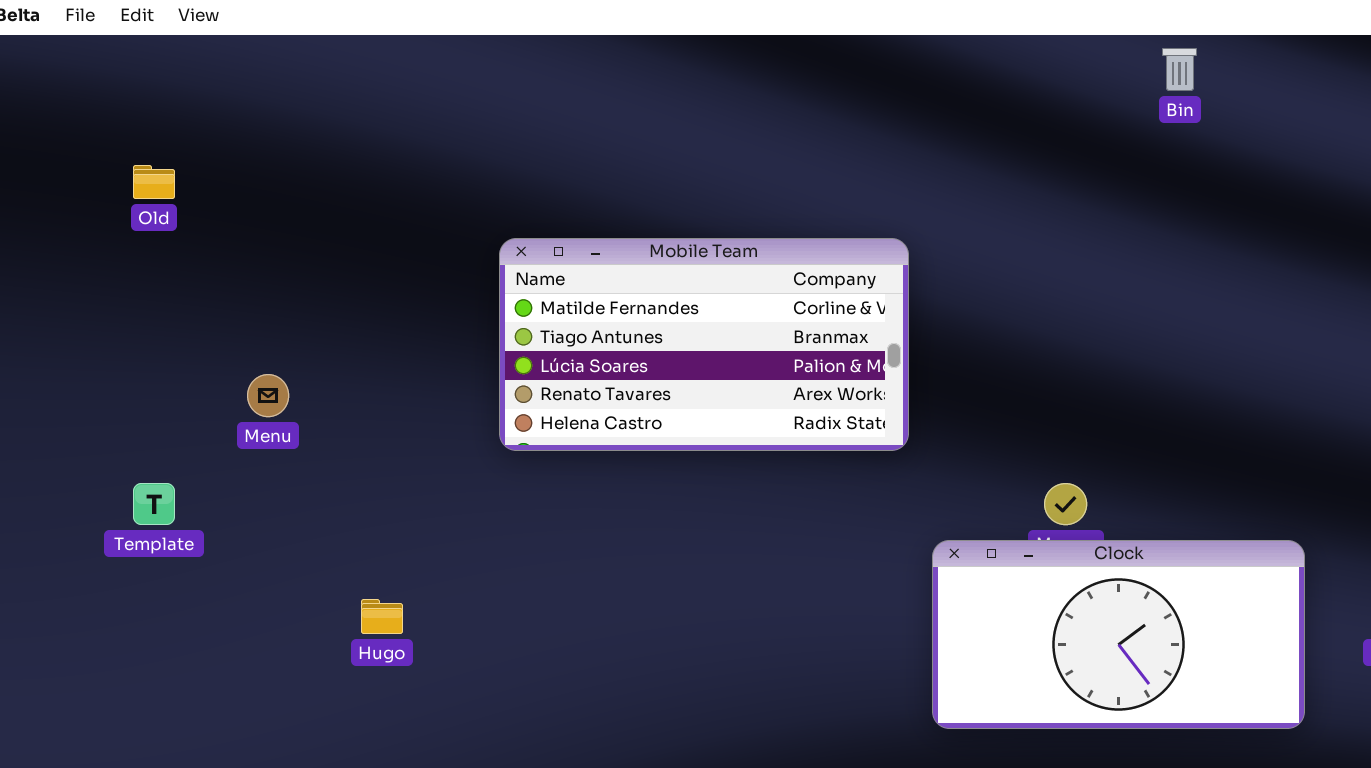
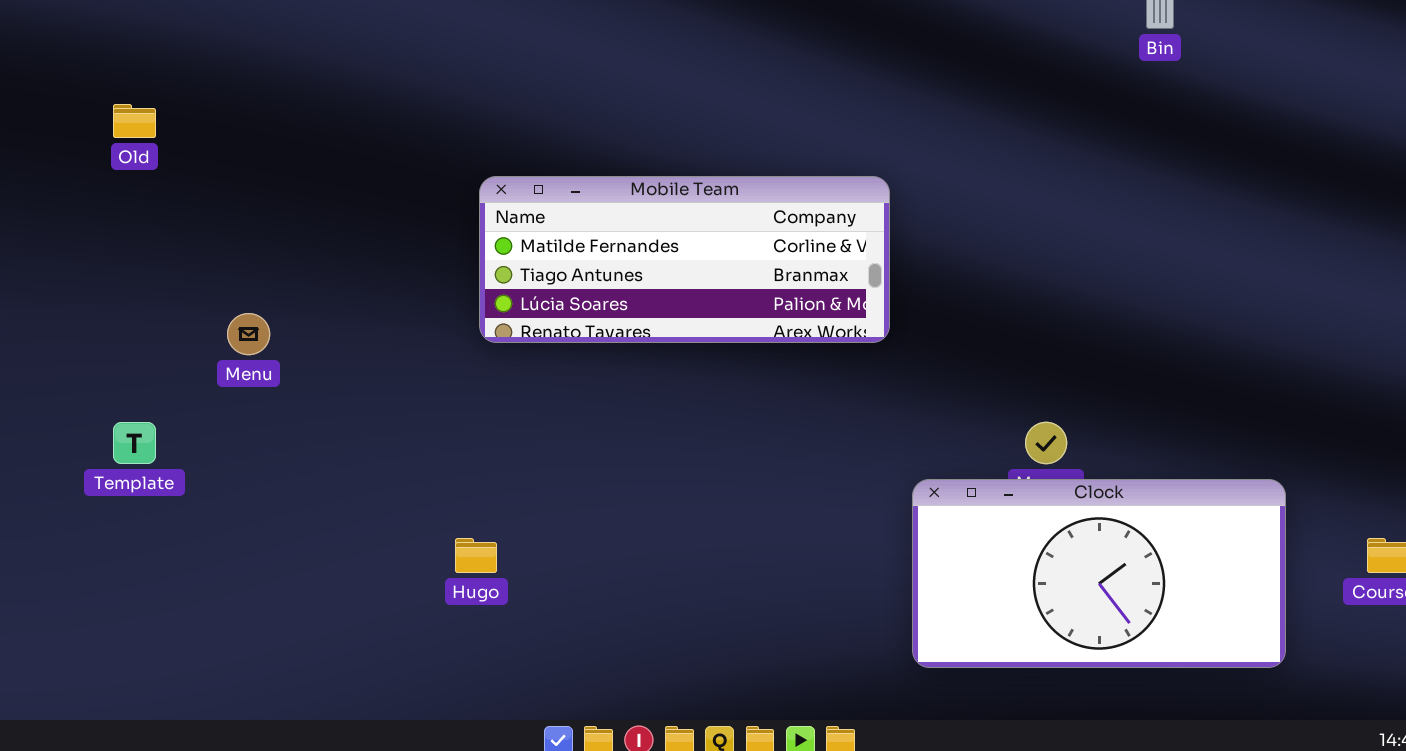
Mobile Team: [499,238,909,451] -> [479,176,890,343], resized
Hugo: [361,599,403,634] -> [455,538,497,573], moved

